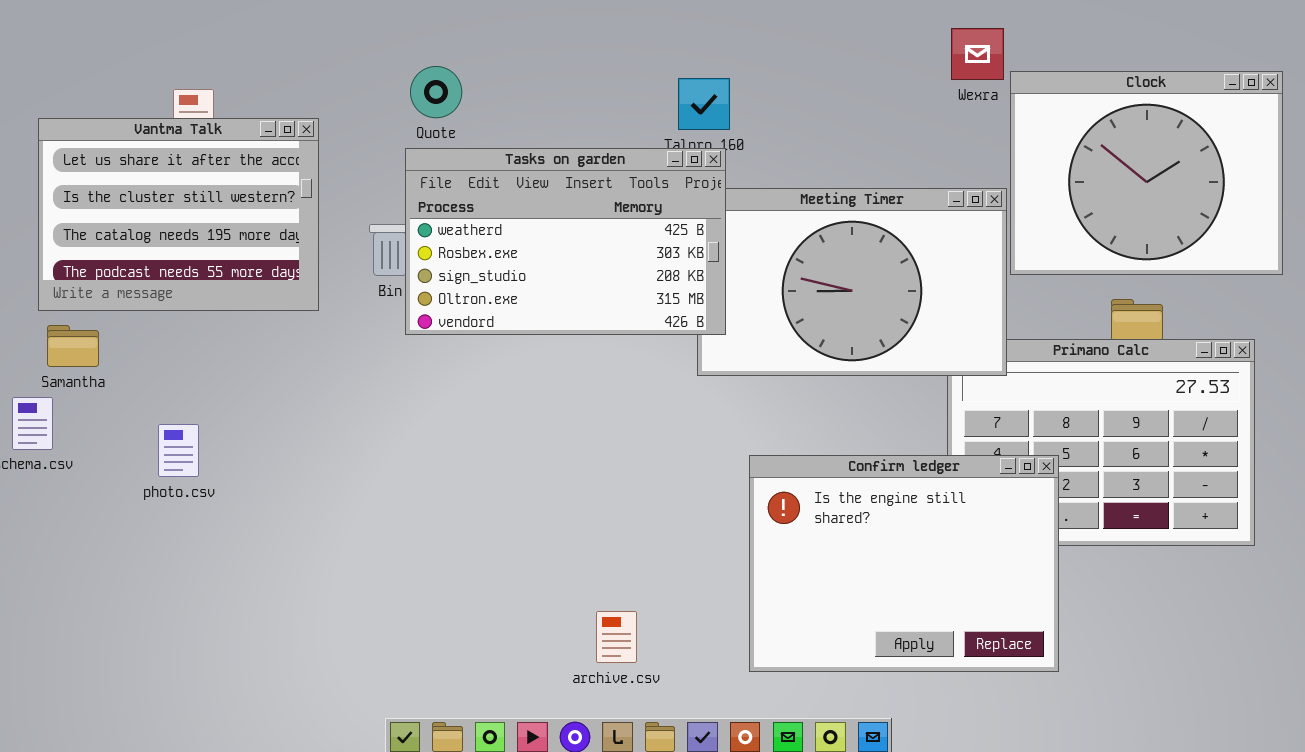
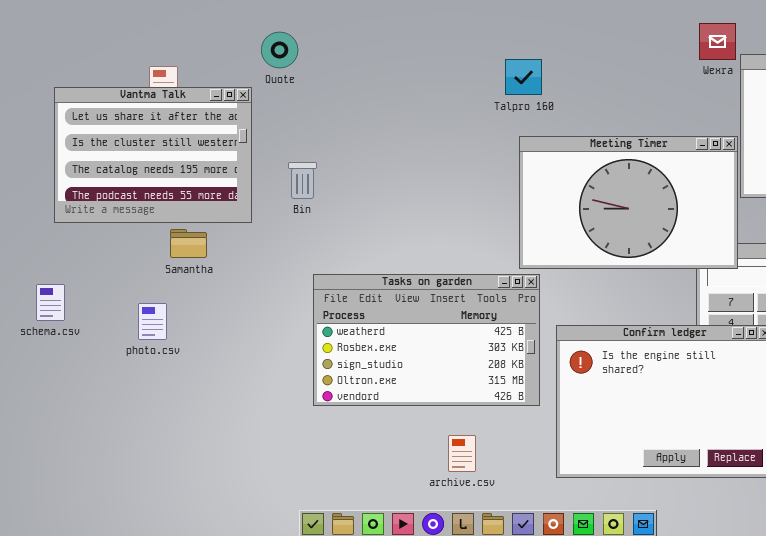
Quote: [410,66,462,118] -> [261,32,298,68], moved
Tasks on garden: [405,148,726,335] -> [313,274,540,406], moved
Samantha: [47,325,99,367] -> [170,229,207,258], moved

